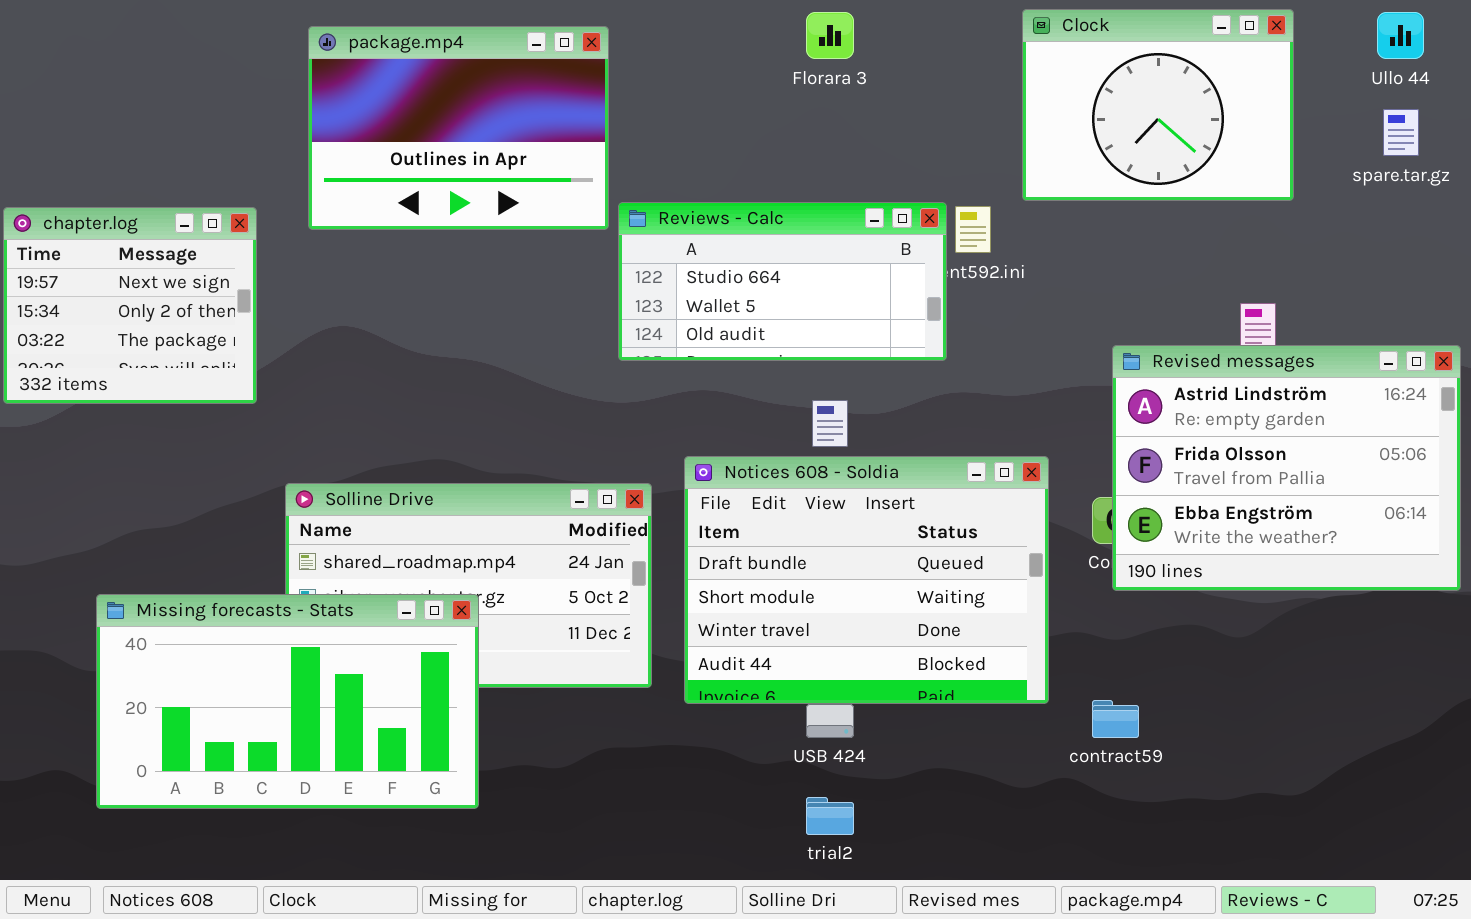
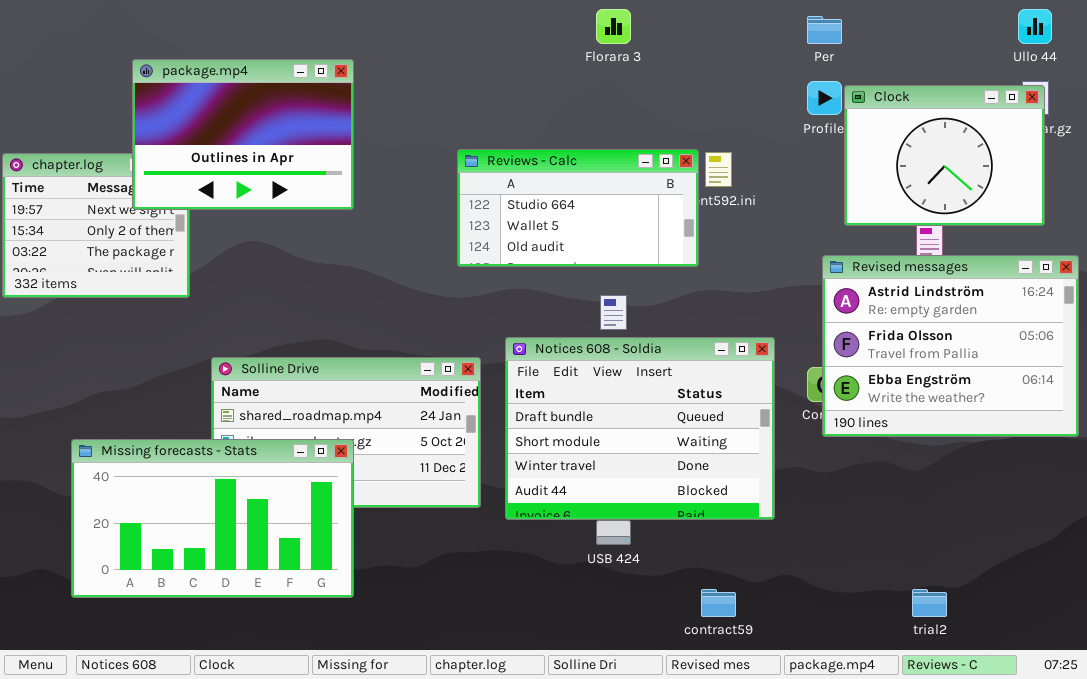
Clock: [1022,9,1294,201] -> [844,85,1045,226], moved
package.mp4: [308,26,609,230] -> [132,59,354,210], moved
contract59: [1092,700,1139,738] -> [701,589,736,617], moved
trial2: [806,797,854,835] -> [912,589,947,617], moved

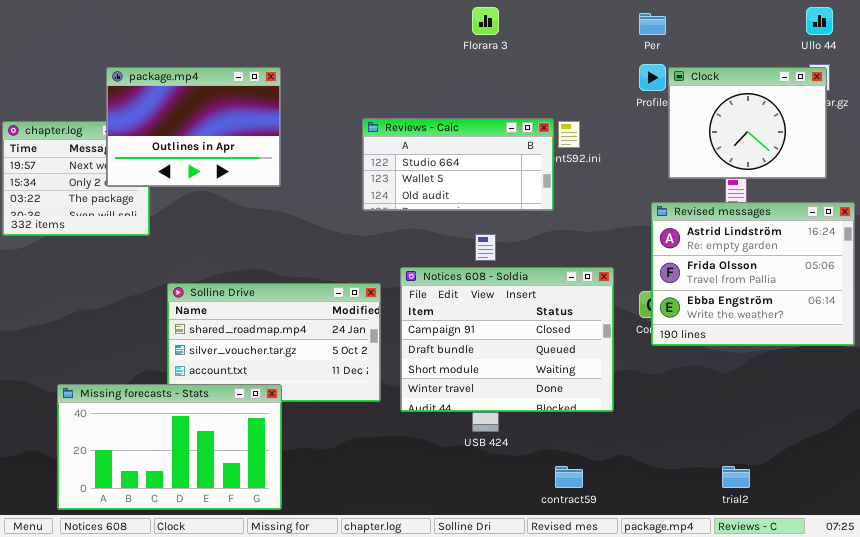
package.mp4: [132,59,354,210] -> [106,67,281,187], moved
Notices 608 - Soldia: [505,337,775,520] -> [400,267,614,412], scrolled up 1 row
Missing forecasts - Stats: [71,439,354,598] -> [57,384,282,510], moved

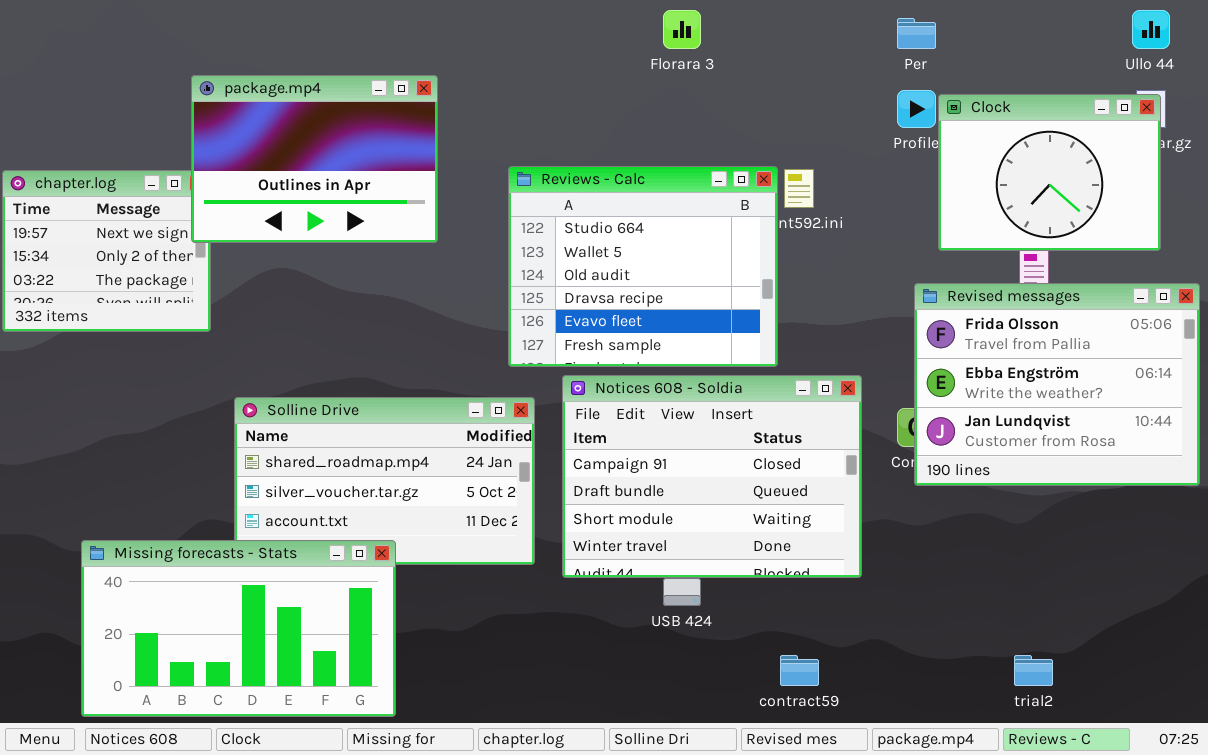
package.mp4: [106,67,281,187] -> [191,75,438,243], moved
Reviews - Calc: [362,118,554,211] -> [508,166,778,367], resized
Revised messages: [651,202,855,346] -> [914,283,1200,486], scrolled down 1 row

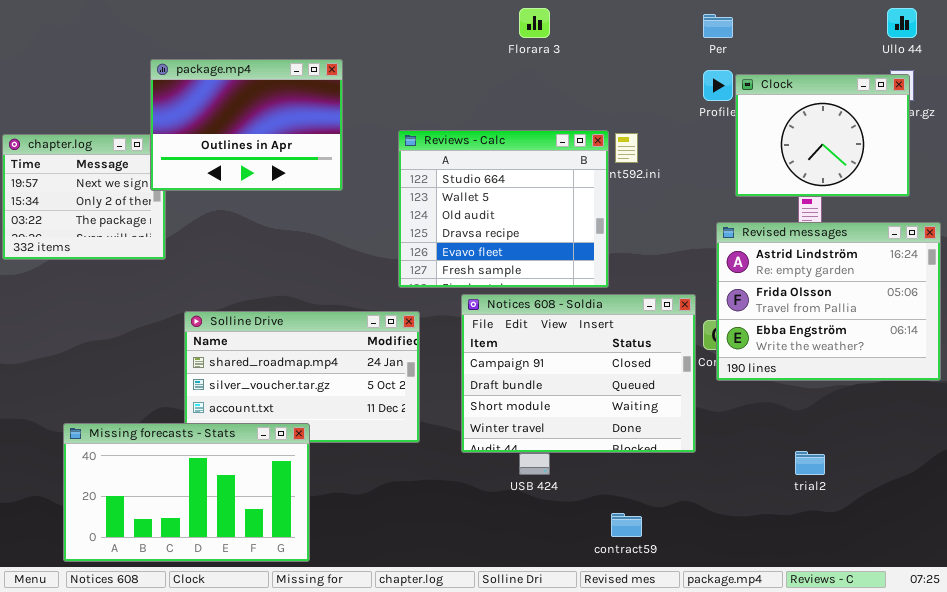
Revised messages: [914,283,1200,486] -> [716,222,941,381], scrolled up 1 row
Notices 608 - Soldia: [562,375,862,578] -> [461,294,696,453], moved
trial2: [1014,655,1053,686] -> [795,451,825,475], moved

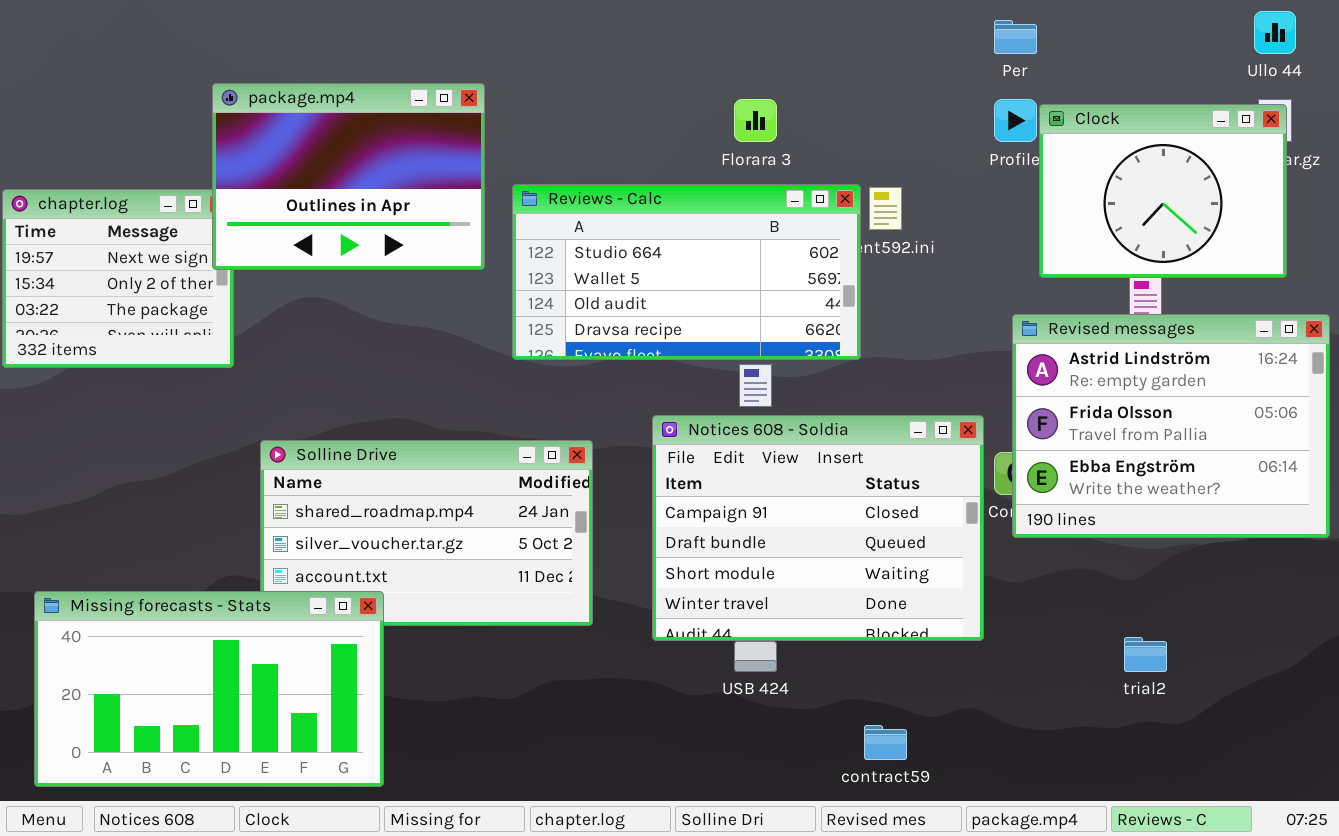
Florara 3: [519,8,550,38] -> [734,99,777,142], moved
Reviews - Calc: [398,130,609,288] -> [512,184,861,360], resized
Missing forecasts - Stats: [63,423,310,562] -> [34,591,384,787], moved

